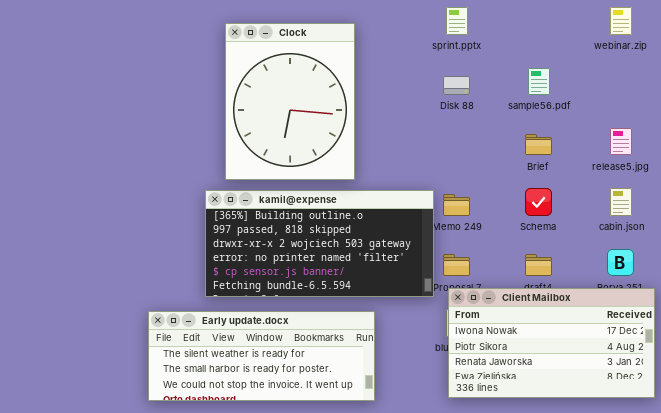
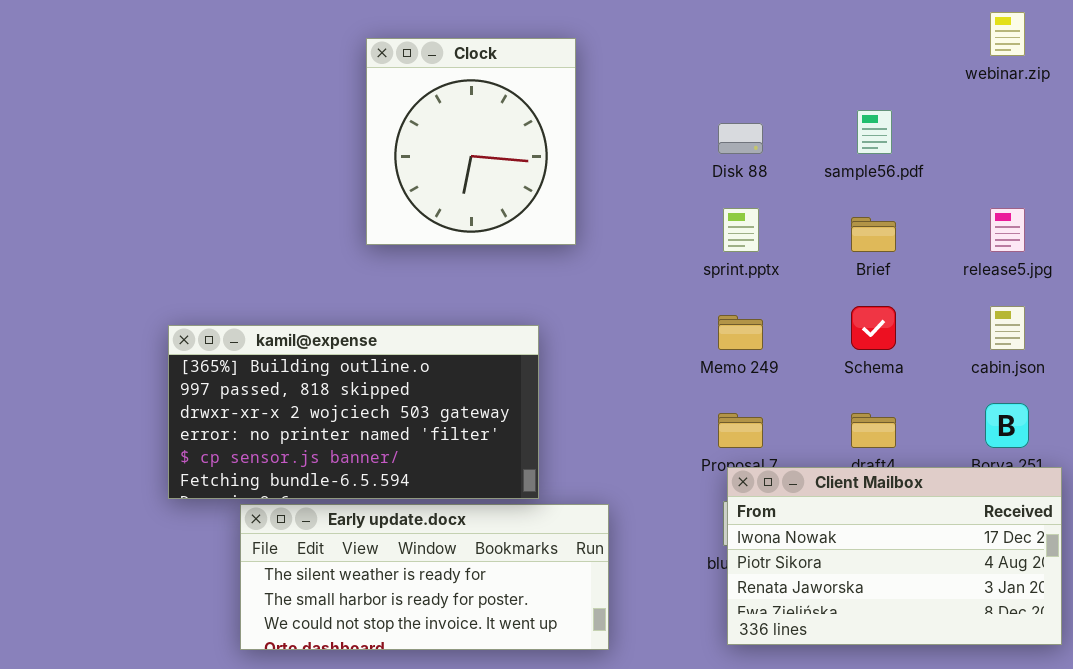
sprint.pptx: [446,7,468,35] -> [723,208,759,252], moved
Clock: [225,23,355,180] -> [366,38,576,245], resized
kamil@expense: [205,190,434,297] -> [168,325,539,499], moved

